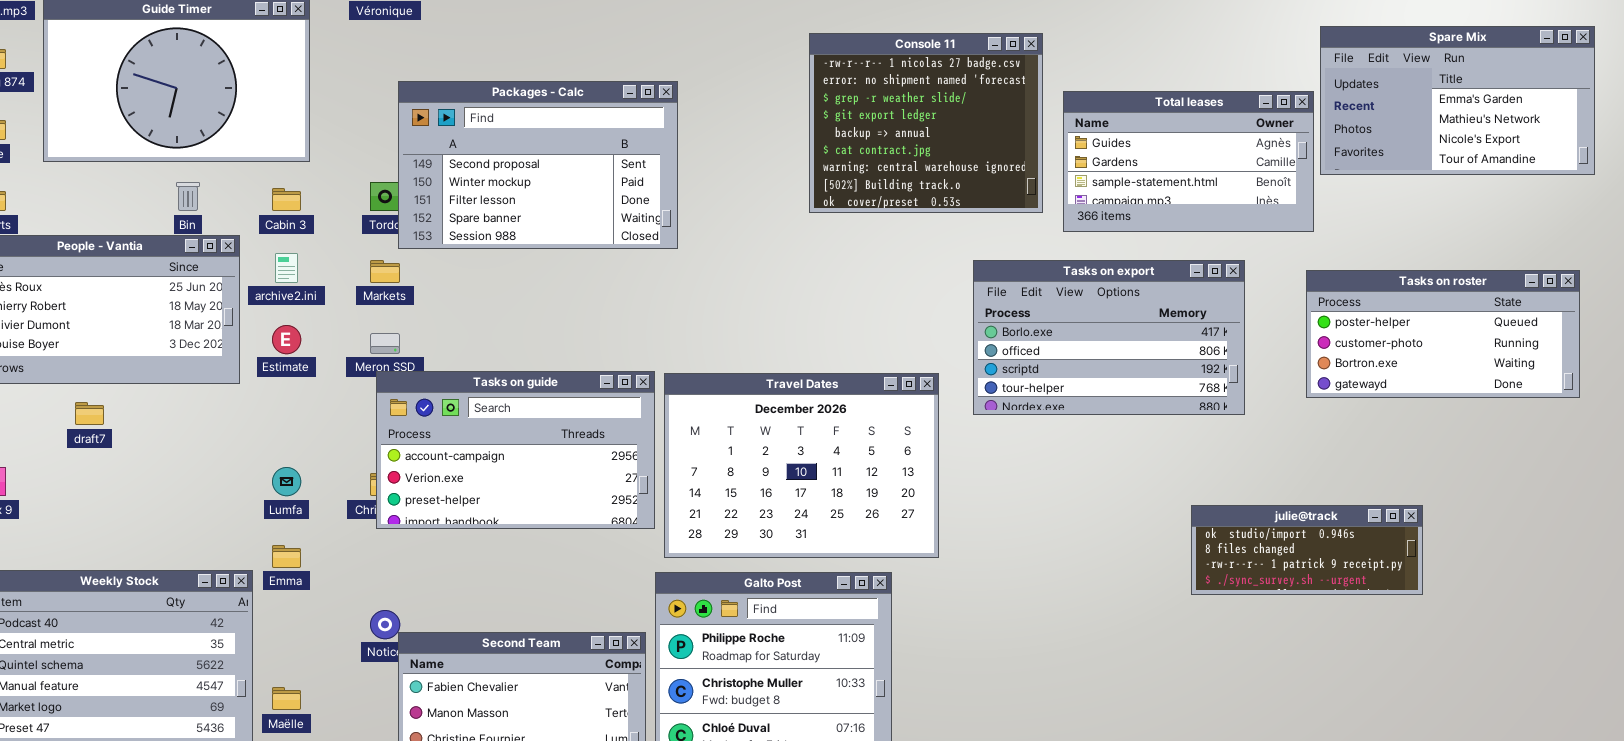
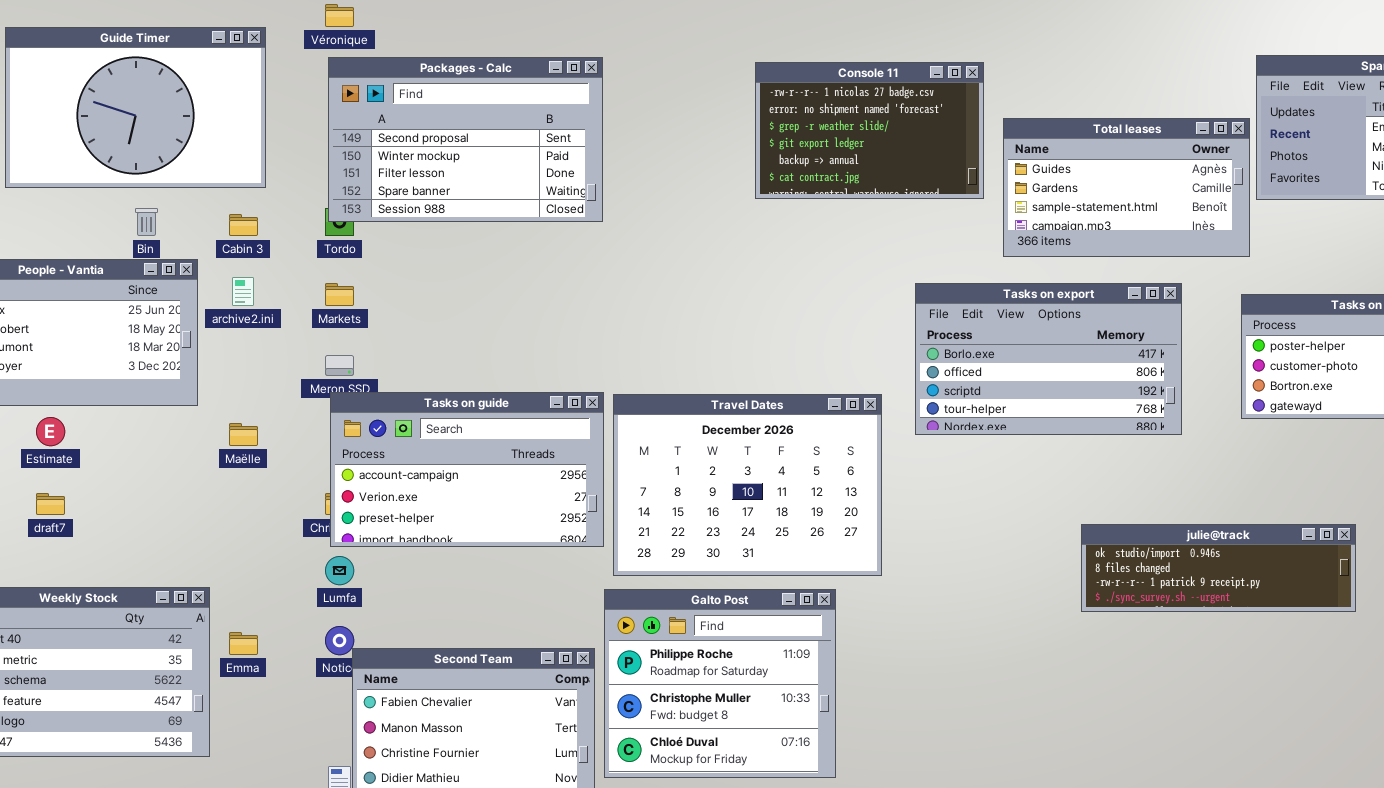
Console 11: [809,33,1043,213] -> [755,62,984,199], resized
Packages - Calc: [398,81,678,249] -> [328,57,603,222], moved
Estimate: [272,325,301,354] -> [36,417,65,446], moved
draft7: [75,402,104,425] -> [36,493,65,515], moved
Lumfa: [272,467,301,496] -> [325,556,354,585], moved
julie@track: [1191,505,1423,595] -> [1081,524,1356,612], resized
Emma: [272,545,301,568] -> [229,632,258,655], moved
Maëlle: [272,687,301,710] -> [229,423,258,446], moved

